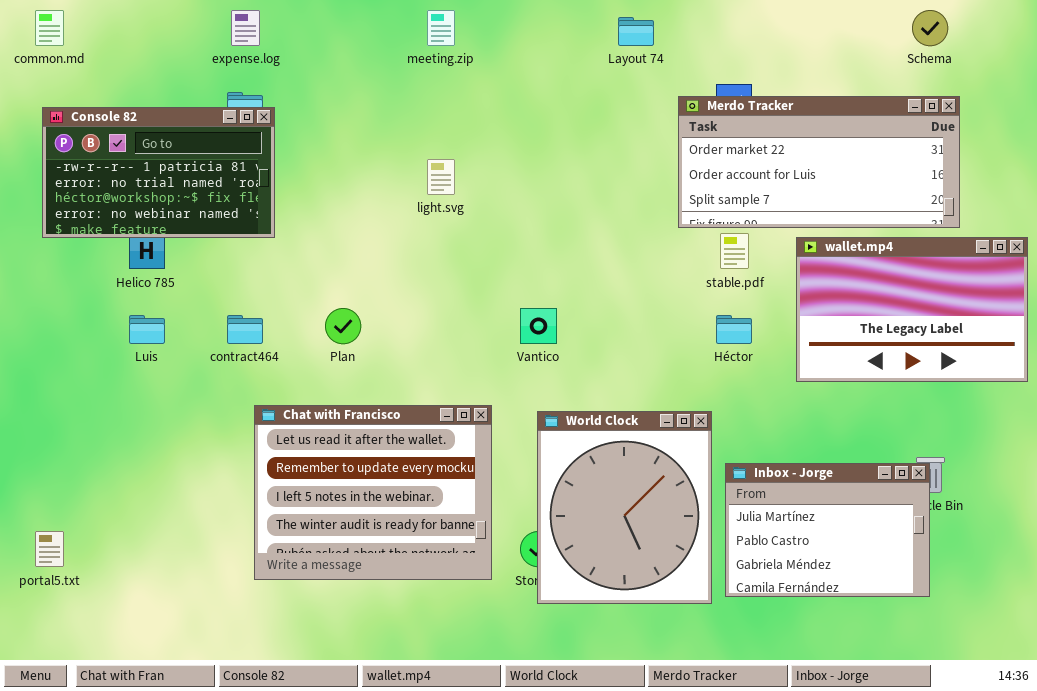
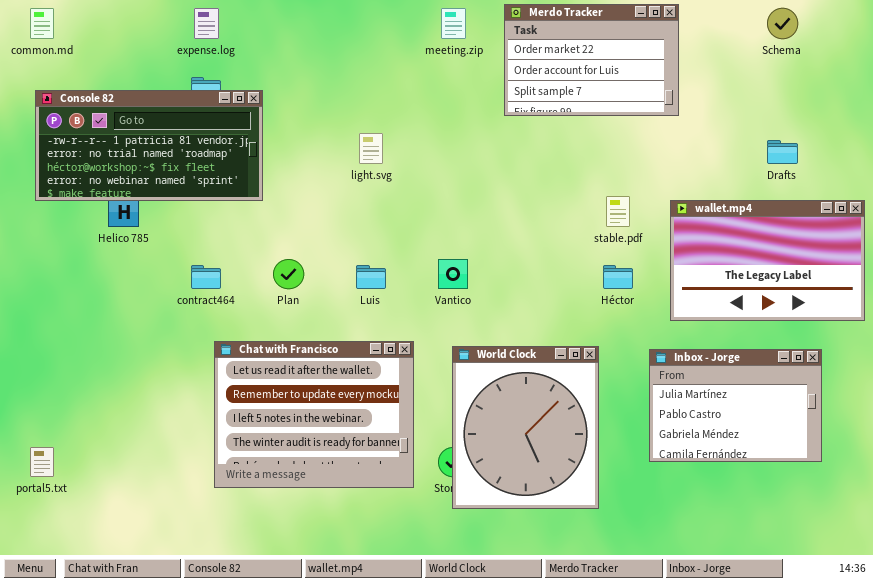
meeting.zip: [427,10,455,46] -> [441,8,466,39], moved
Merdo Tracker: [678,96,960,228] -> [504,4,679,116], moved, resized
Console 82: [42,107,275,238] -> [35,90,263,201], resized
Luis: [129,315,165,344] -> [356,265,386,289], moved
Inbox - Jorge: [725,463,930,597] -> [649,349,822,462], moved

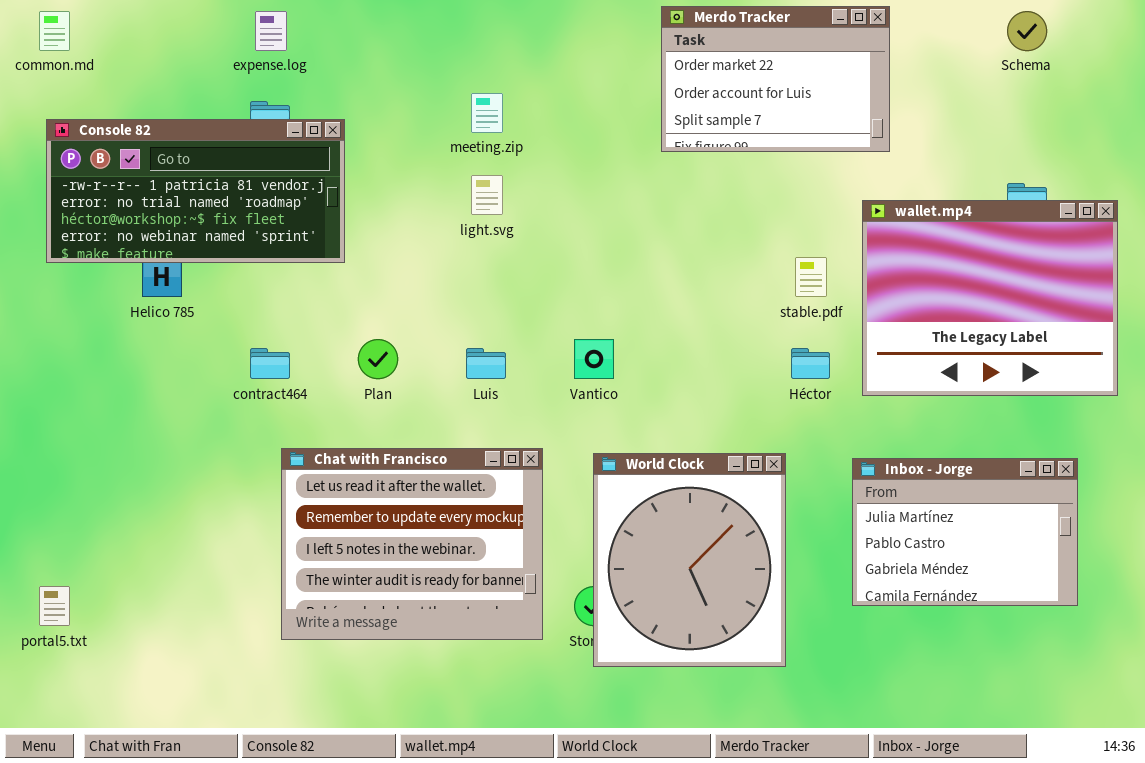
meeting.zip: [441,8,466,39] -> [471,93,503,133], moved
wallet.mp4: [670,200,865,321] -> [862,200,1118,396], moved, resized

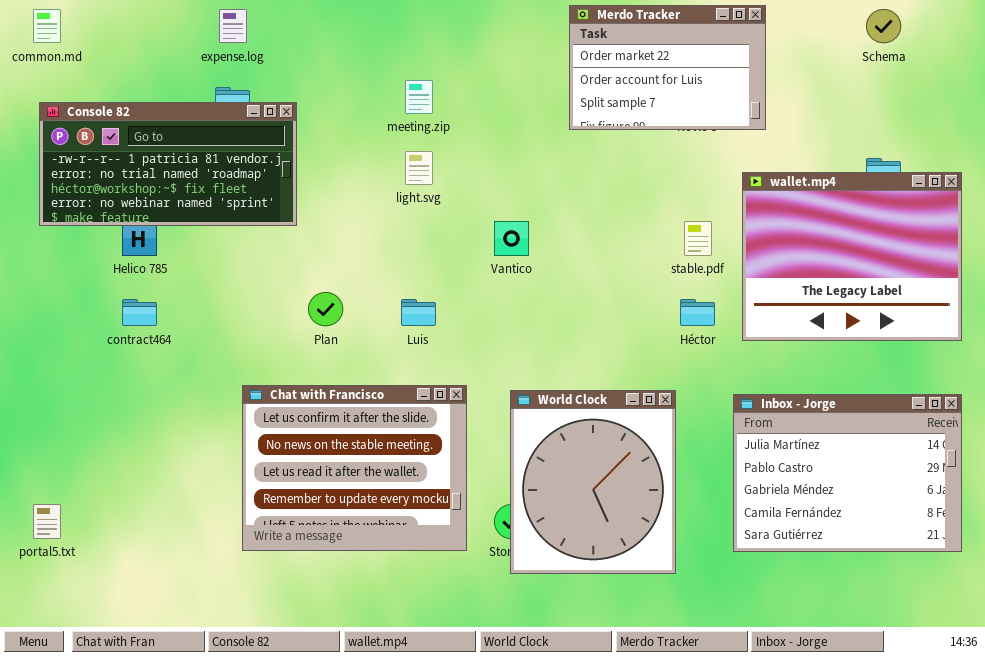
Vantico: [574,339,614,379] -> [494,221,529,256], moved
contract464: [250,348,290,379] -> [122,299,157,326], moved
Chat with Francisco: [281,448,543,640] -> [242,385,467,551], scrolled up 2 rows
Inbox - Jorge: [852,458,1078,606] -> [733,394,962,552], resized

